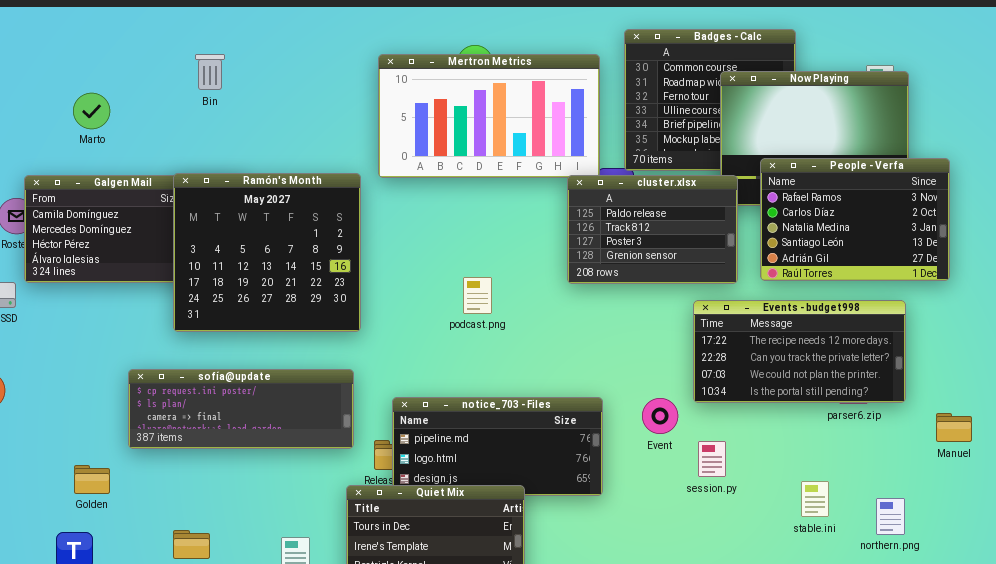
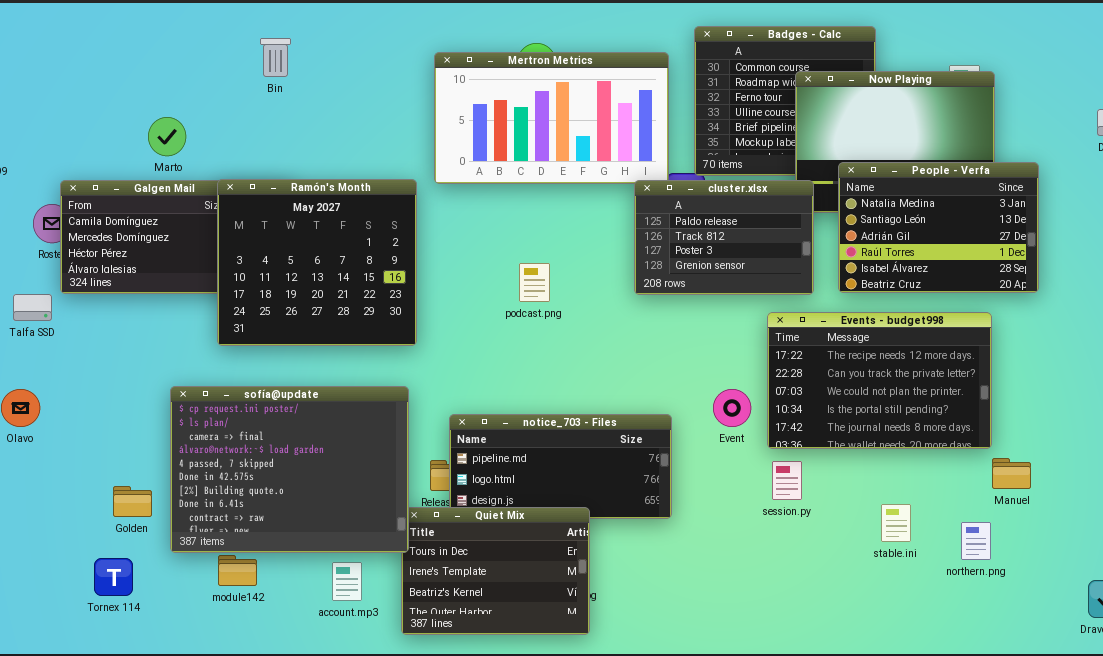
Bin: [195,54,225,90] -> [260,38,291,77], moved
Marto: [73,93,110,129] -> [148,117,186,156], moved
People - Verfa: [760,158,950,281] -> [838,162,1039,293], scrolled down 2 rows
podcast.png: [463,277,492,314] -> [519,263,550,302], moved
Events - budget998: [693,300,906,403] -> [767,312,992,449], resized
sofía@update: [128,369,354,449] -> [170,386,409,553], resized
Event: [642,398,678,434] -> [713,389,751,427], moved
Manuel: [936,413,972,442] -> [992,458,1031,489], moved

